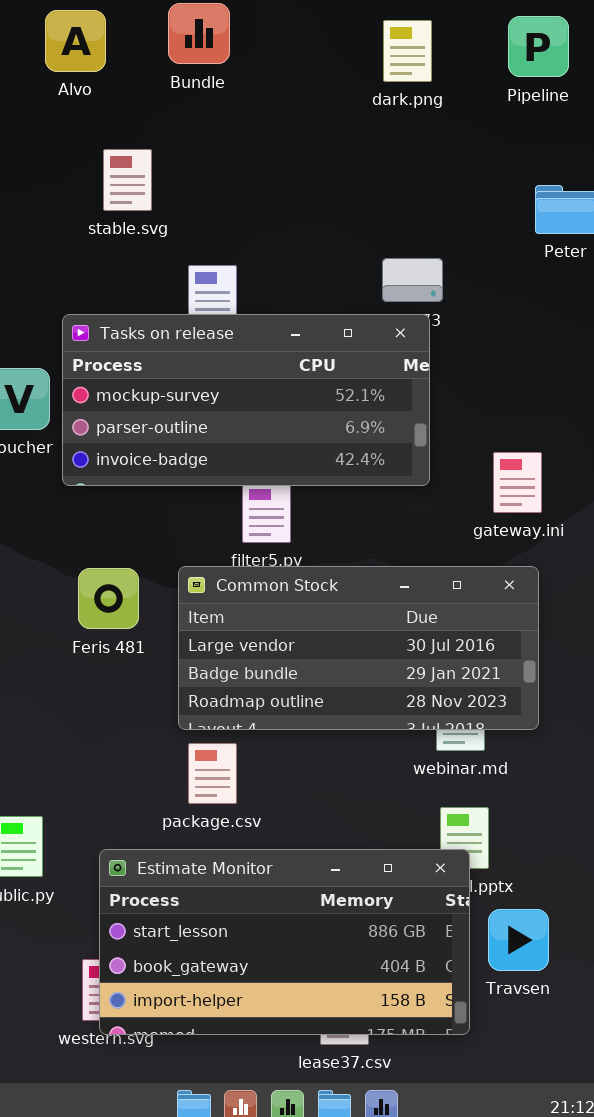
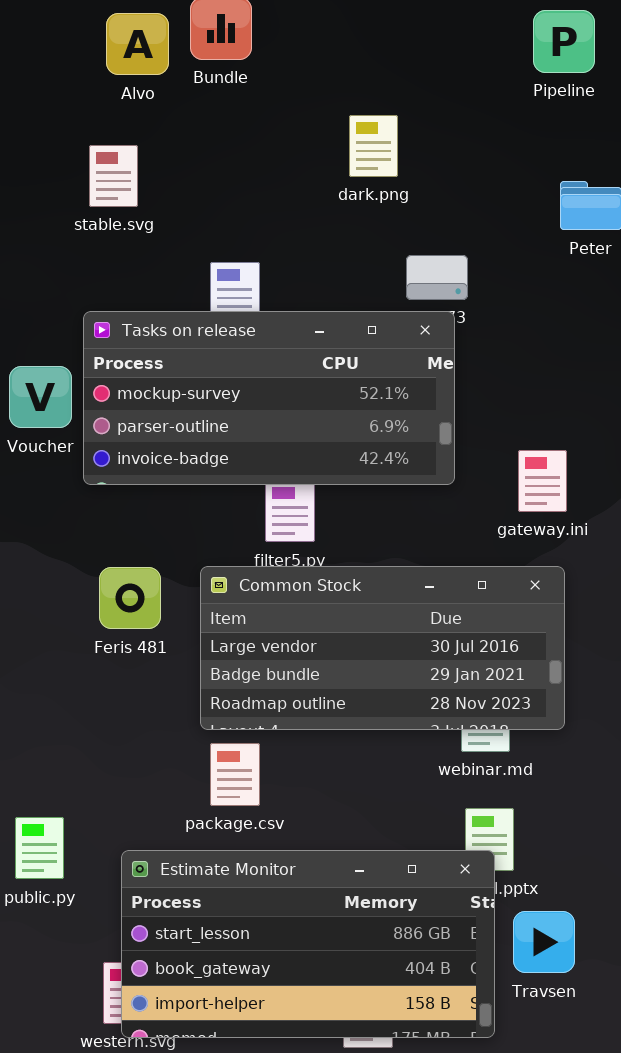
Alvo: [45,10,106,72] -> [106,13,169,75], moved
dark.png: [383,20,432,82] -> [349,115,398,177], moved
stable.svg: [103,149,152,211] -> [89,145,138,207], moved

